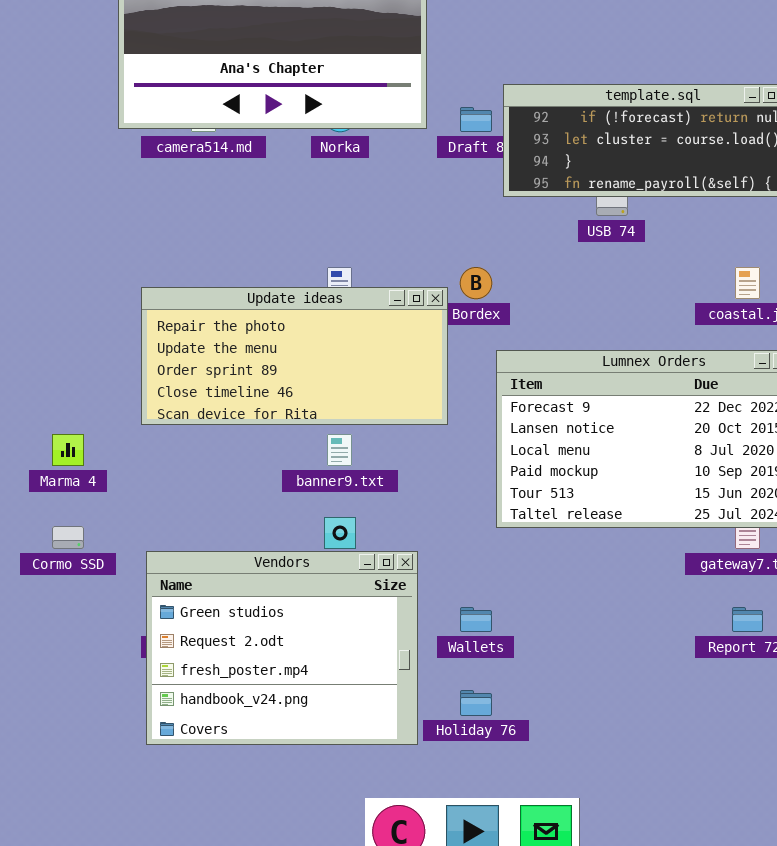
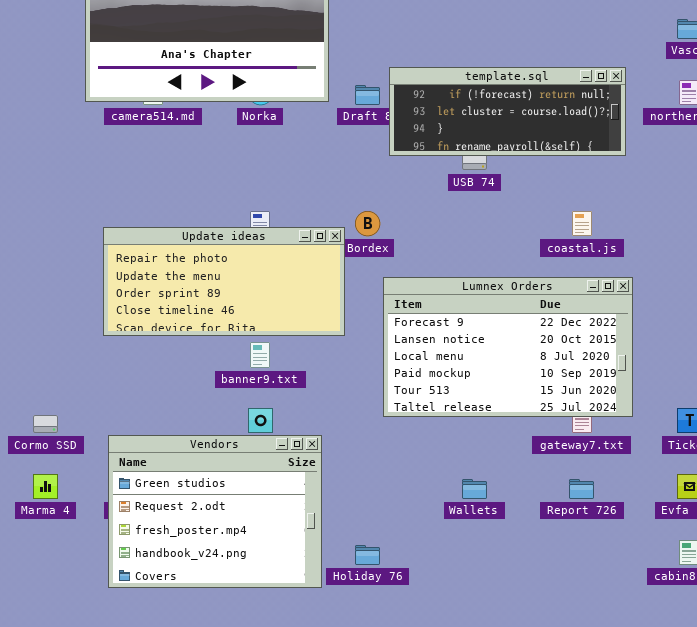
Marma 4: [52,434,84,466] -> [33,474,58,499], moved
Wallets: [460,607,492,632] -> [462,479,487,499], moved

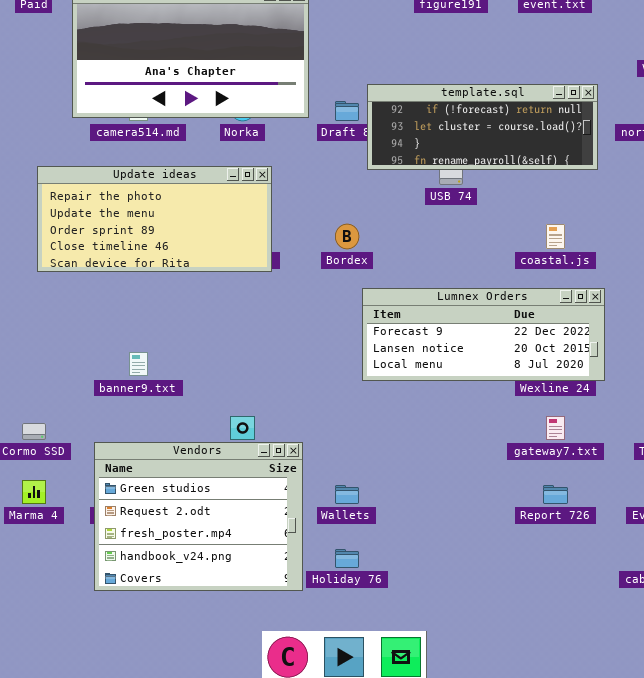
Update ideas: [103,227,345,336] -> [37,166,272,272], moved
Lumnex Orders: [383,277,633,417] -> [362,288,605,381], resized
banner9.txt: [250,342,270,368] -> [129,352,148,376], moved
Wallets: [462,479,487,499] -> [335,485,359,504], moved

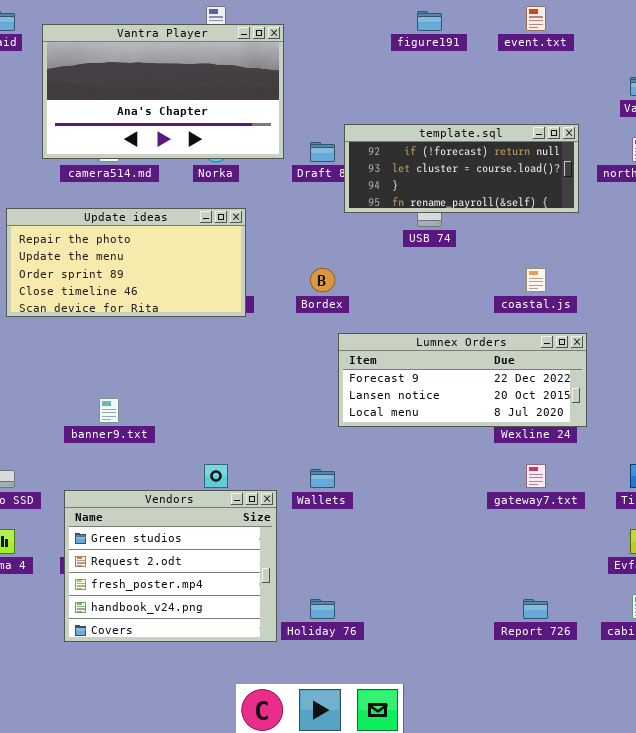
Wallets: [335,485,359,504] -> [310,469,335,488], moved
Report 726: [543,485,568,504] -> [523,599,548,619], moved

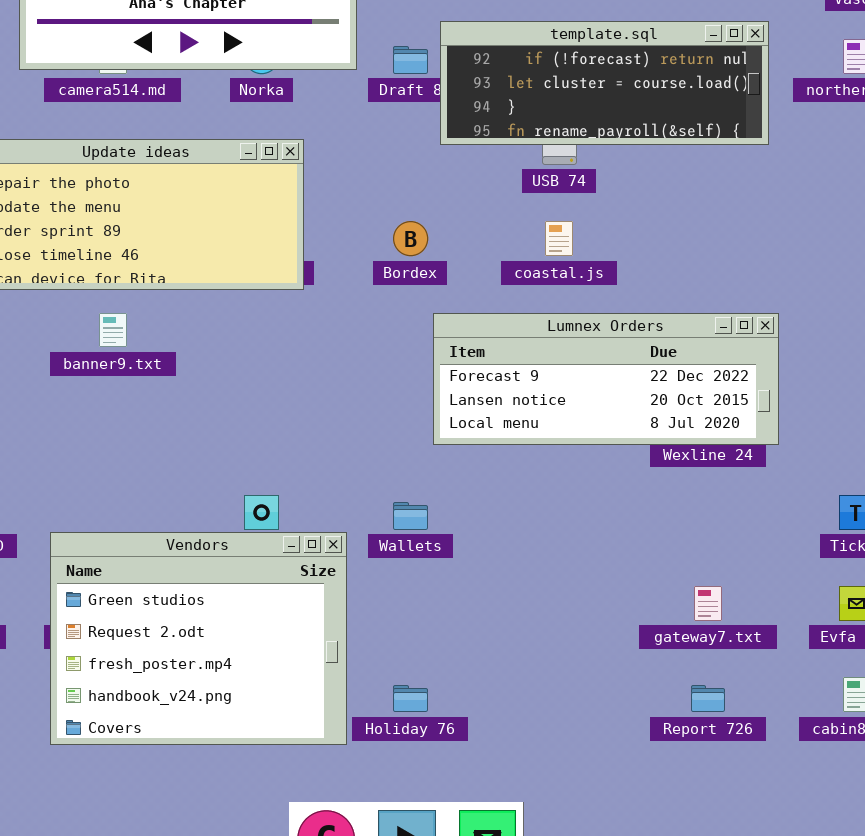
coastal.js: [526,268,546,292] -> [545,221,573,256], moved
banner9.txt: [99,398,119,423] -> [99,313,127,347], moved
gateway7.txt: [526,464,546,488] -> [694,586,722,621], moved

